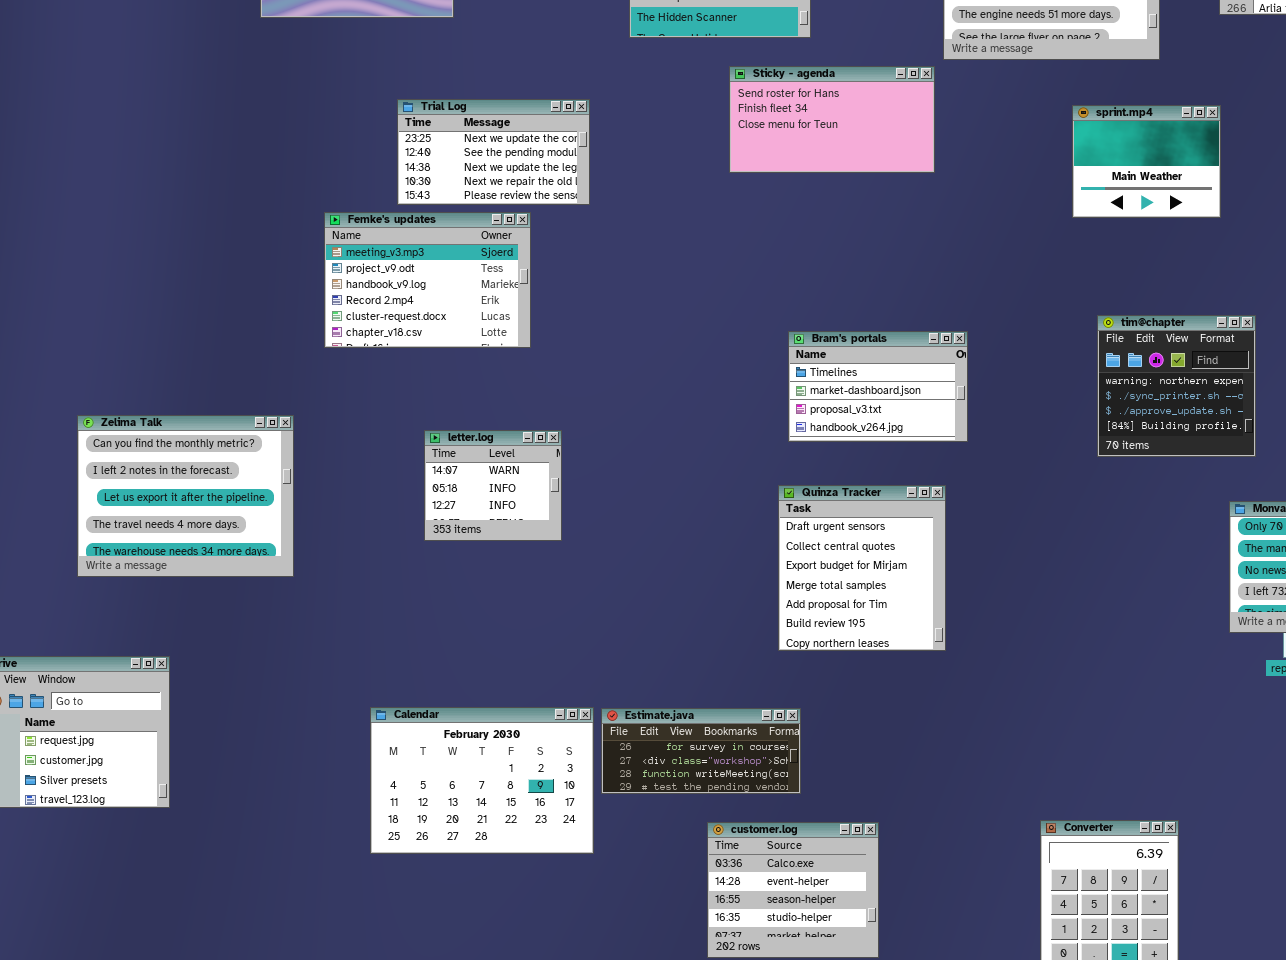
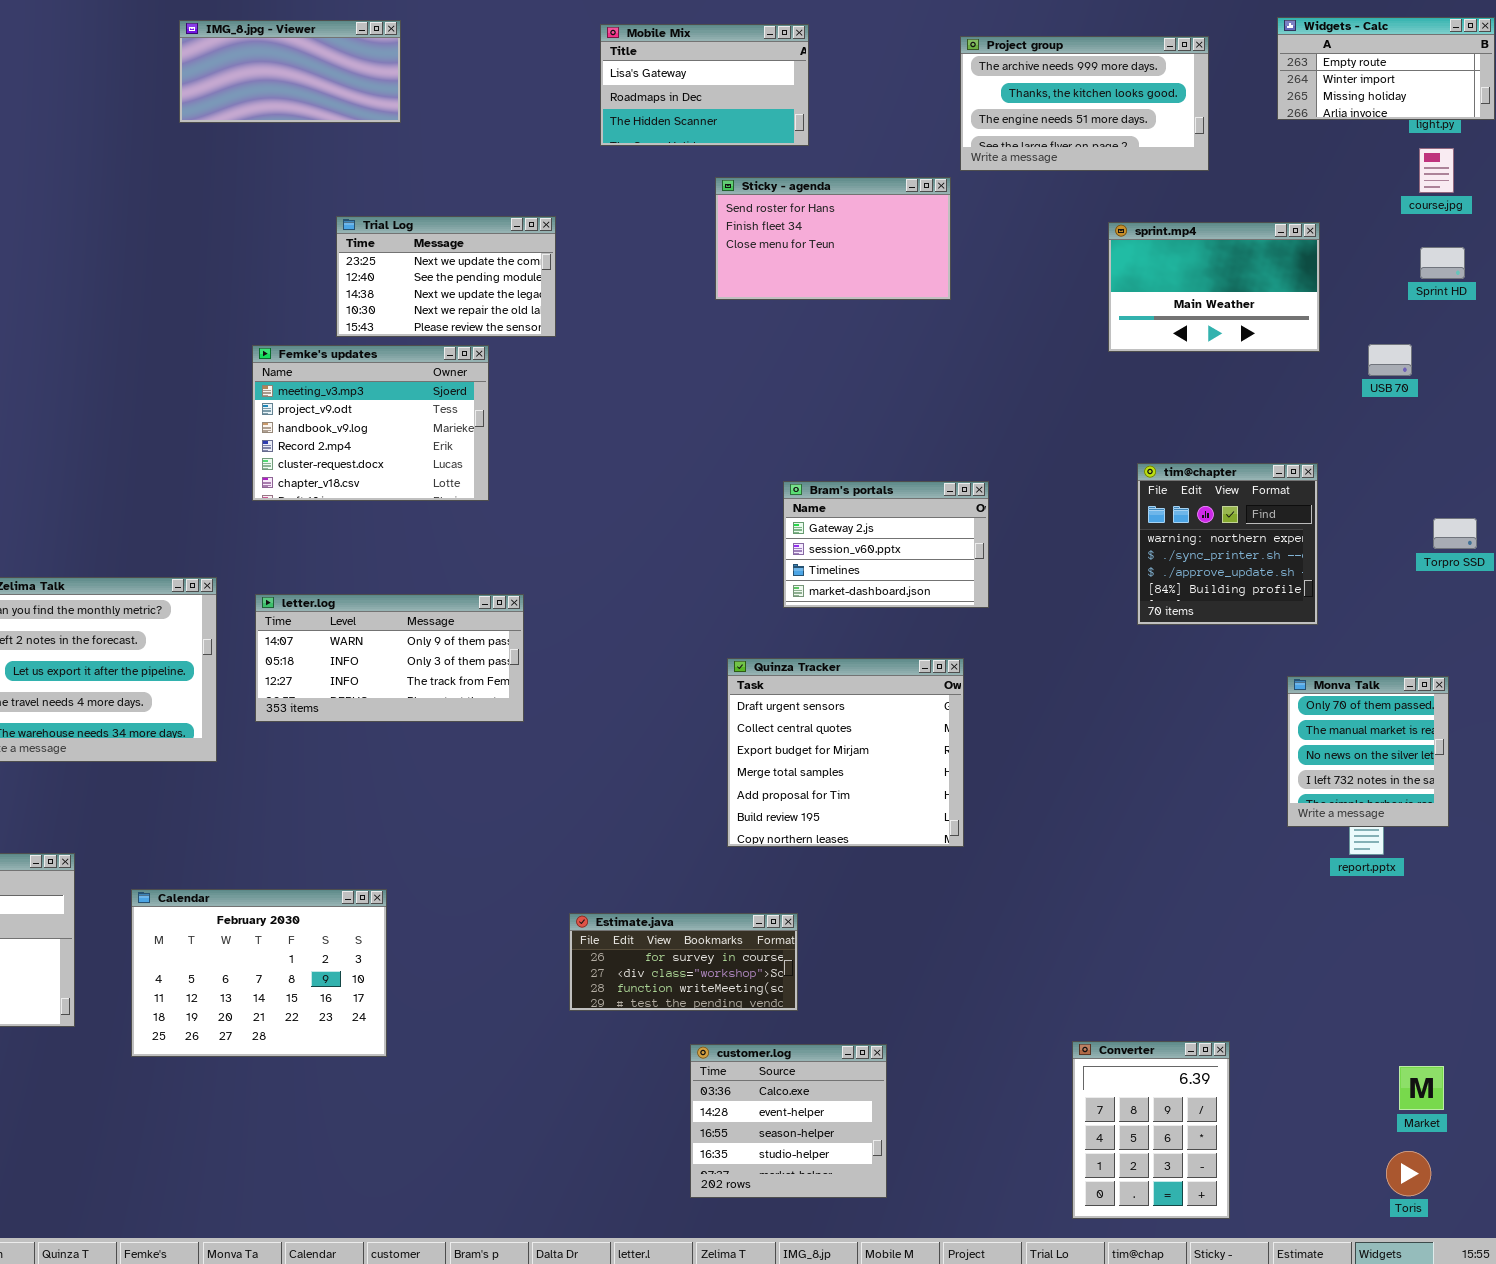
sprint.mp4: [1072,105,1221,218] -> [1108,222,1320,352], resized
Bram's portals: [788,331,968,442] -> [783,481,989,608], scrolled up 2 rows
letter.log: [424,430,562,541] -> [255,594,524,722], resized
Quinza Tracker: [778,485,946,651] -> [727,658,964,847], resized
Calendar: [370,707,594,854] -> [131,889,387,1057], moved

